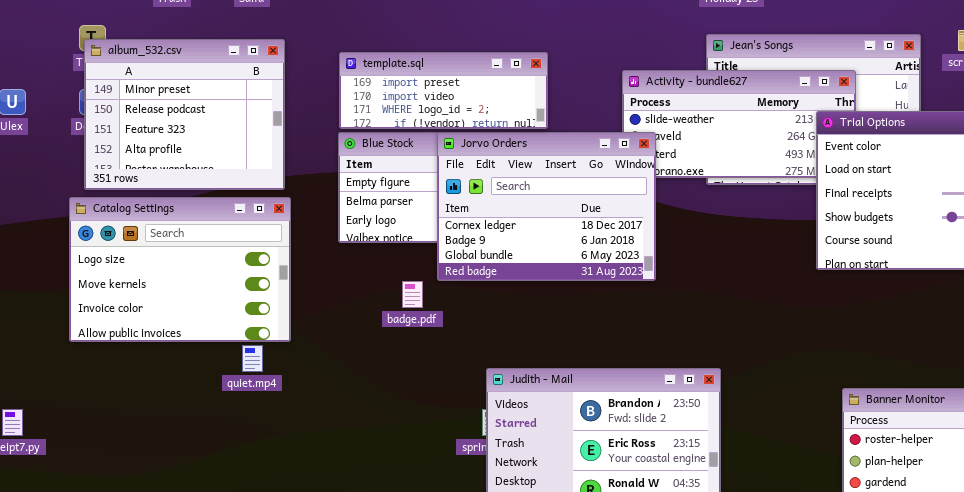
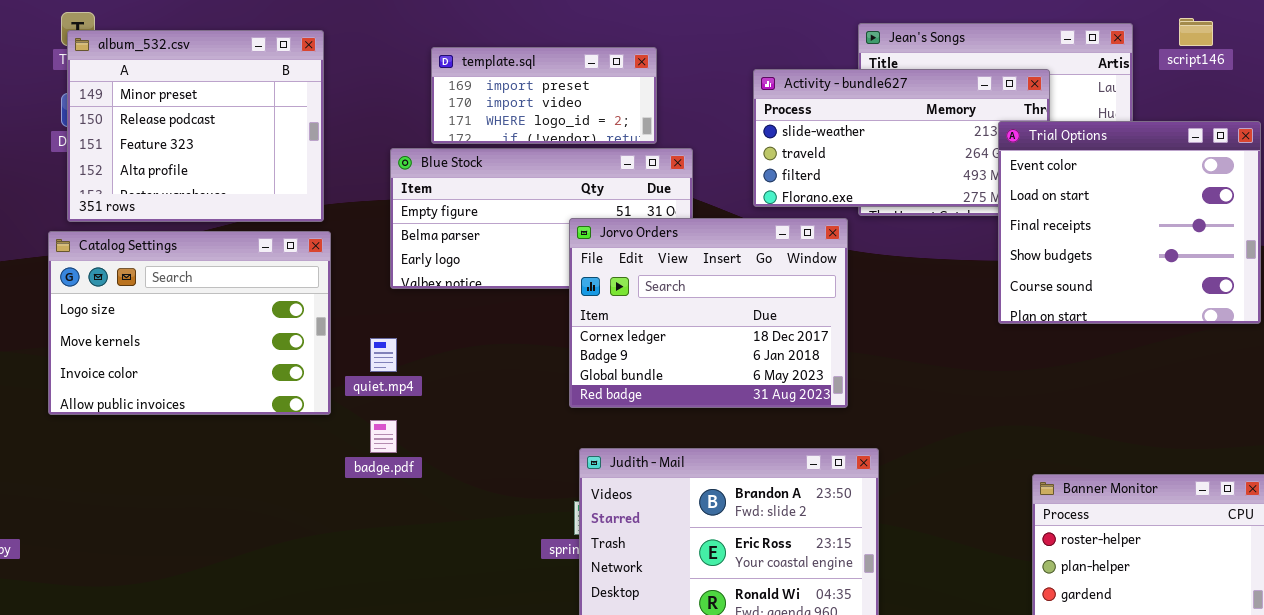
template.sql: [339,52,548,129] -> [431,47,657,144], resized
Jorvo Orders: [437,132,656,281] -> [569,218,848,408], moved
badge.pdf: [402,281,423,308] -> [370,420,397,453], moved
quiet.mp4: [242,345,263,372] -> [370,338,397,372], moved

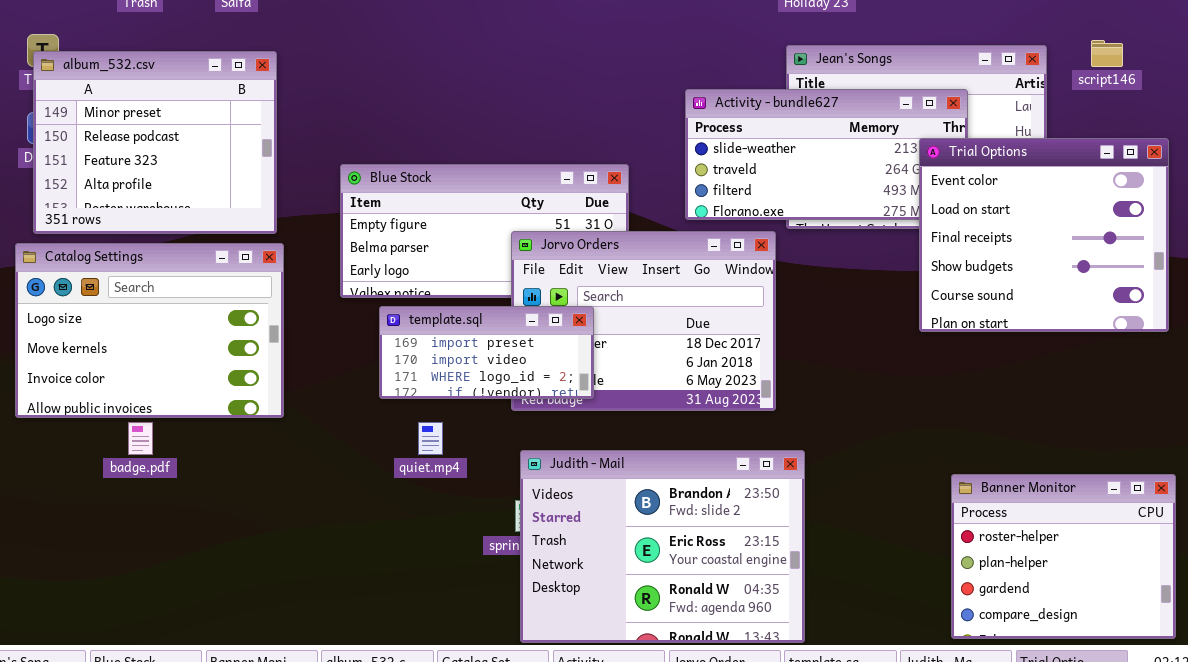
template.sql: [431,47,657,144] -> [379,306,594,399], moved
quiet.mp4: [370,338,397,372] -> [418,422,443,455], moved
badge.pdf: [370,420,397,453] -> [128,422,153,455], moved

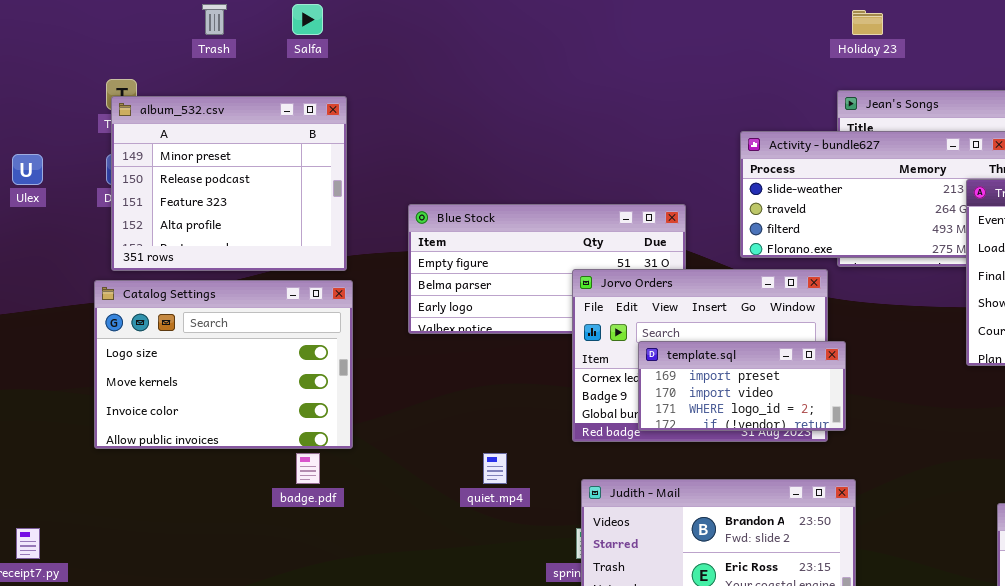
template.sql: [379,306,594,399] -> [638,341,846,431], moved
badge.pdf: [128,422,153,455] -> [296,453,320,484], moved

